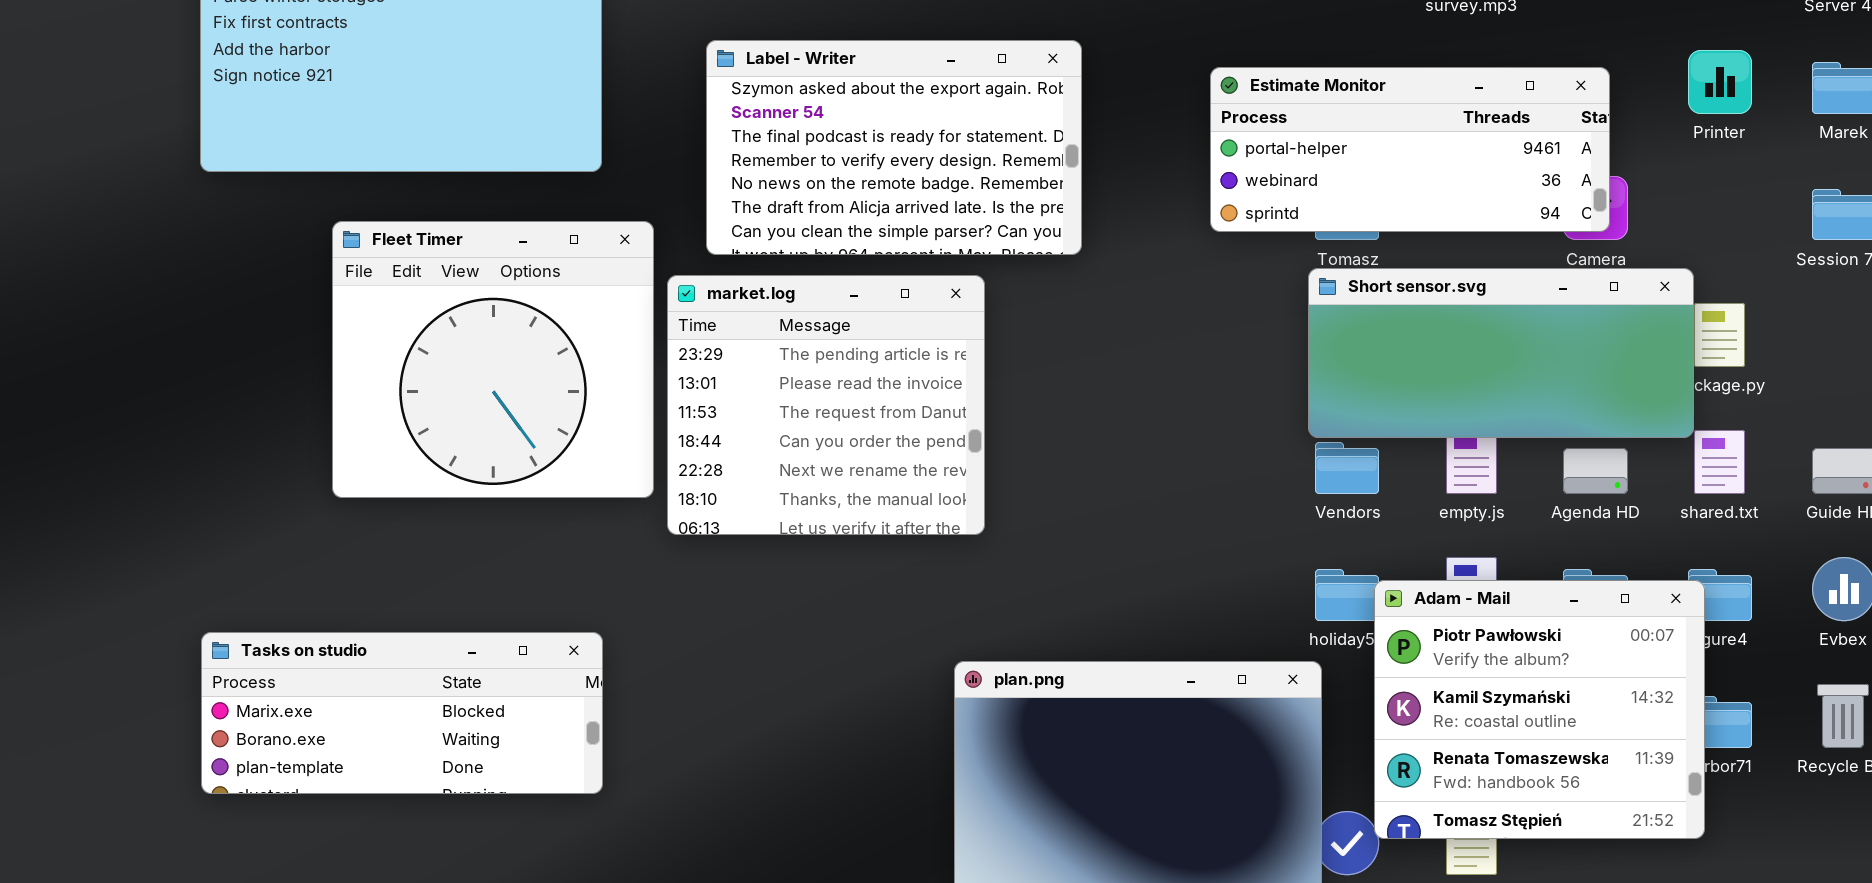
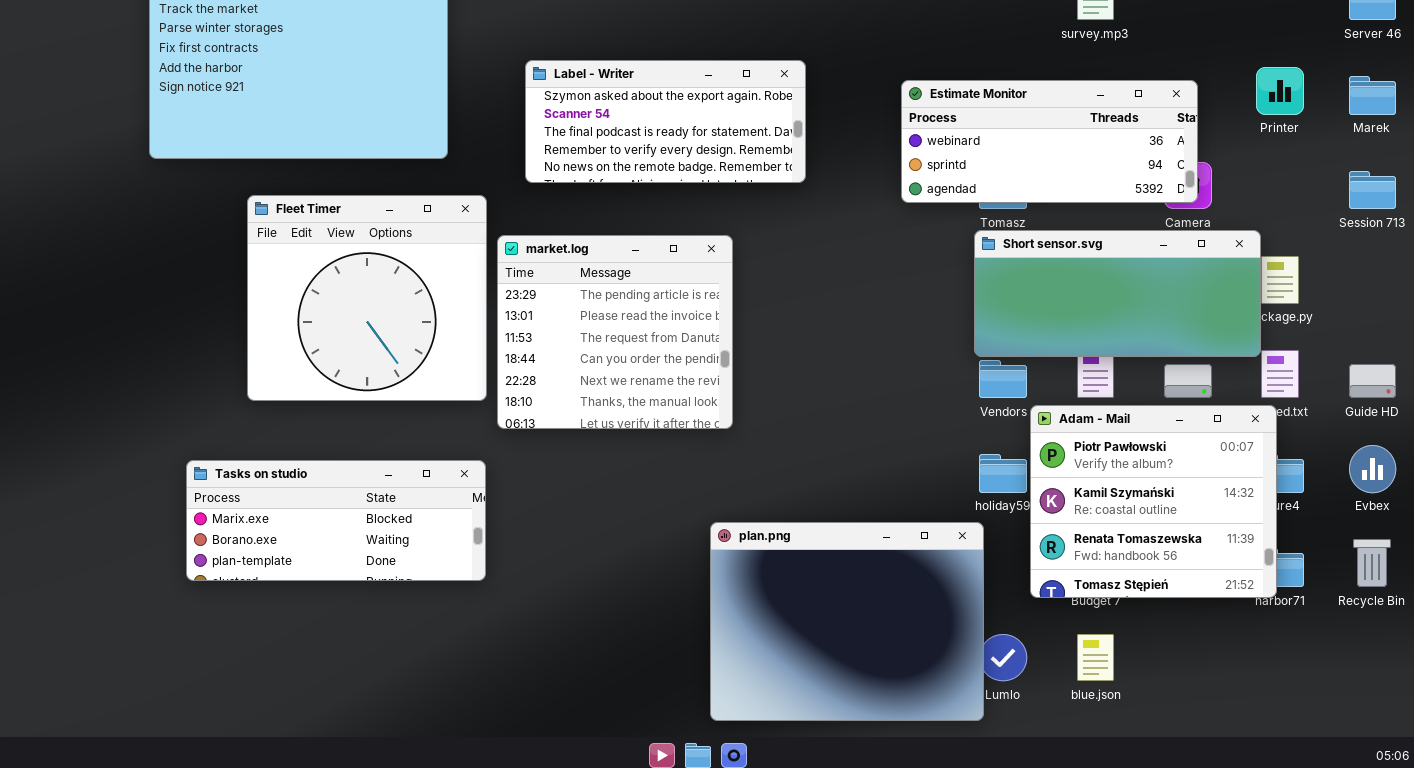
Label - Writer: [706,40,1082,255] -> [525,60,806,183], resized
Estimate Monitor: [1210,67,1610,232] -> [901,80,1198,203], scrolled down 1 row
Adam - Mail: [1374,580,1705,839] -> [1030,405,1277,598], moved
Tasks on studio: [201,632,603,794] -> [186,460,486,581], moved

